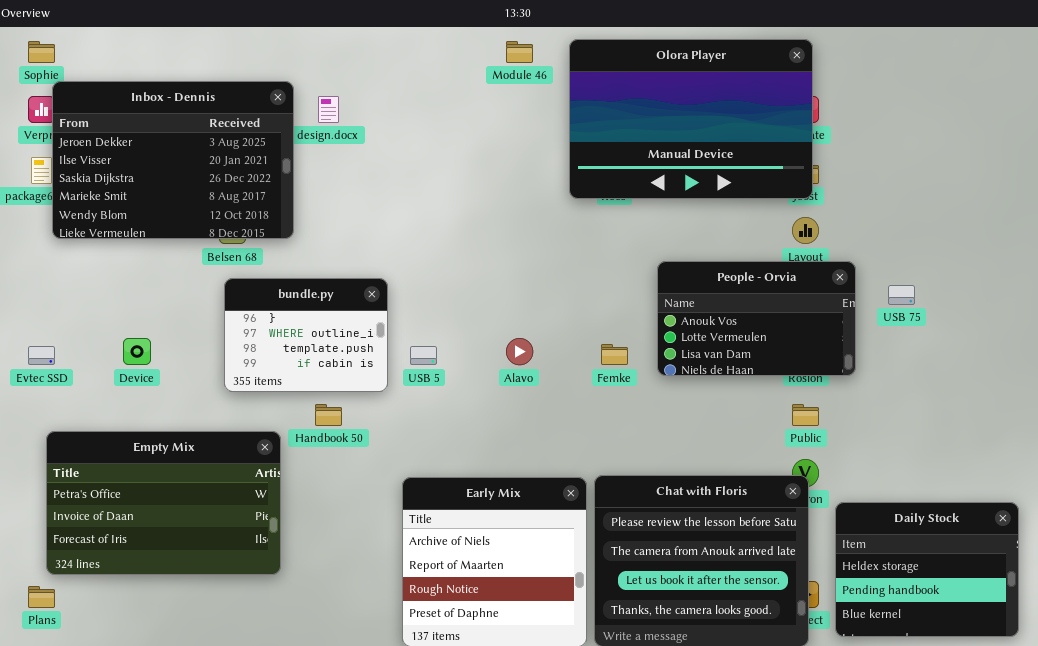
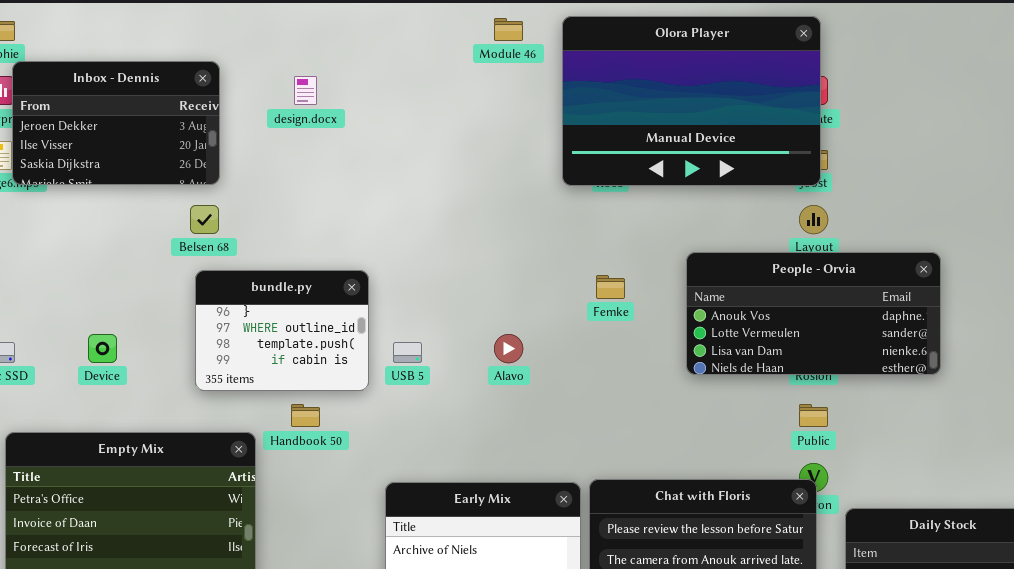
Inbox - Dennis: [52,81,294,239] -> [12,61,220,185], resized
People - Orvia: [657,261,856,376] -> [686,252,941,375], moved, resized
Femke: [601,344,628,365] -> [596,275,625,299], moved

